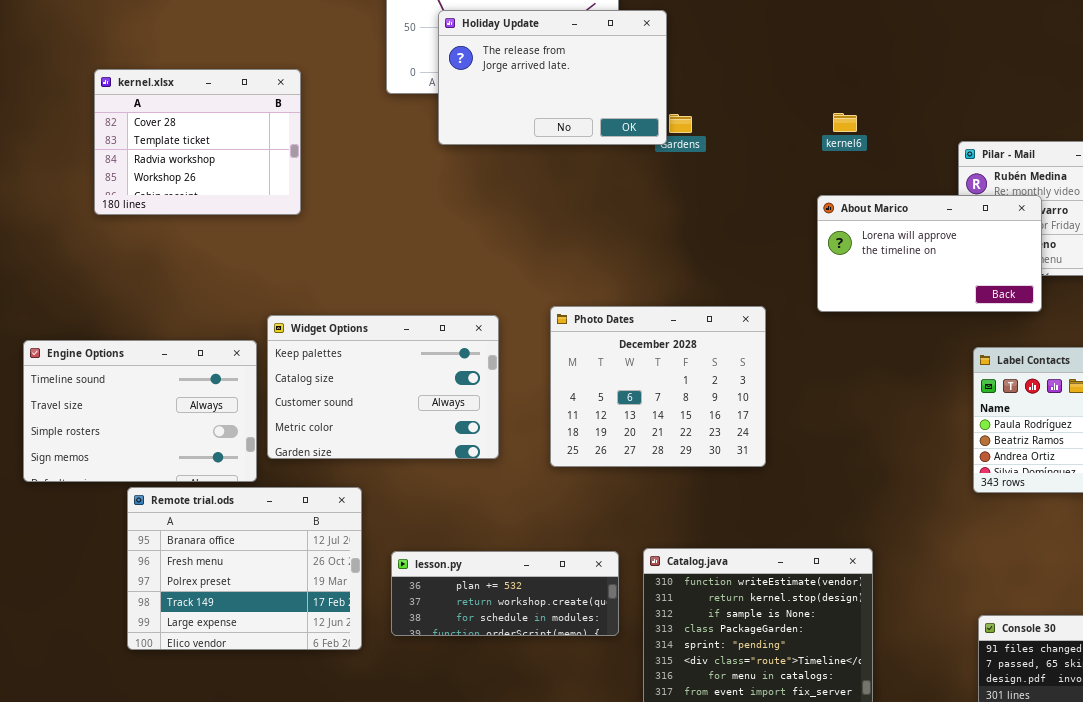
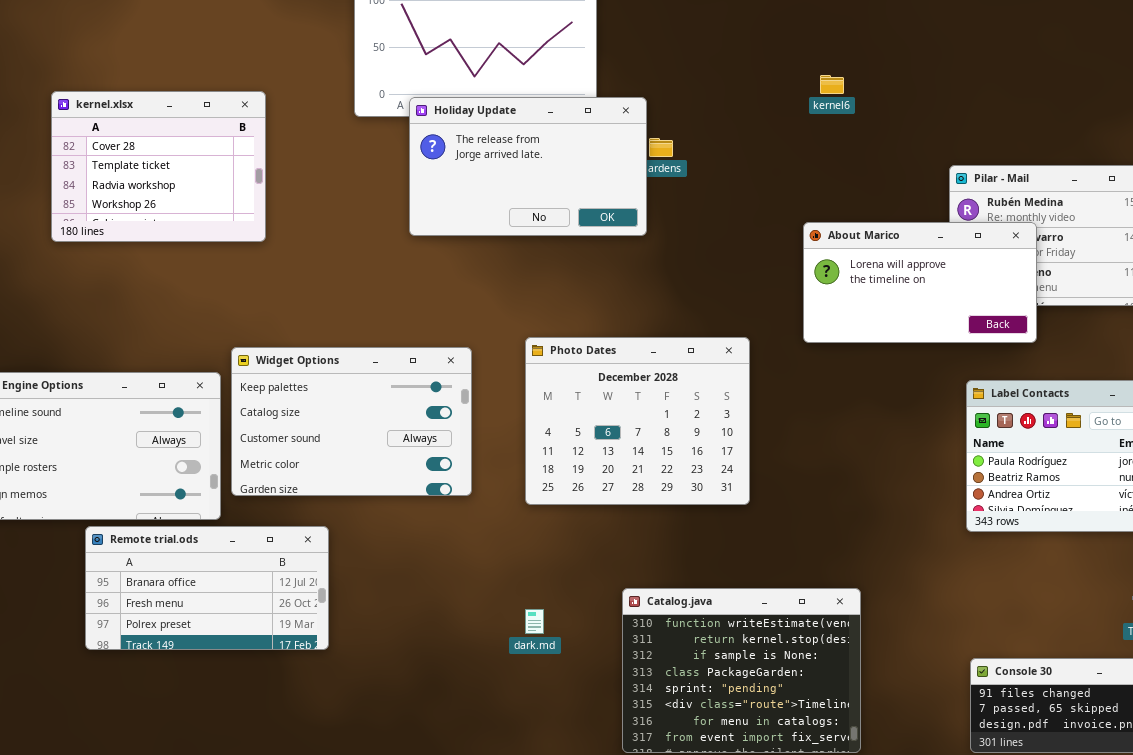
Holiday Update: [438,10,667,145] -> [409,97,647,236], moved
kernel6: [833,113,857,132] -> [820,75,844,94], moved
Remote trial.ods: [127,487,362,650] -> [85,526,329,650], resized
lesson.py: [391,551,619,636] -> none, closed

